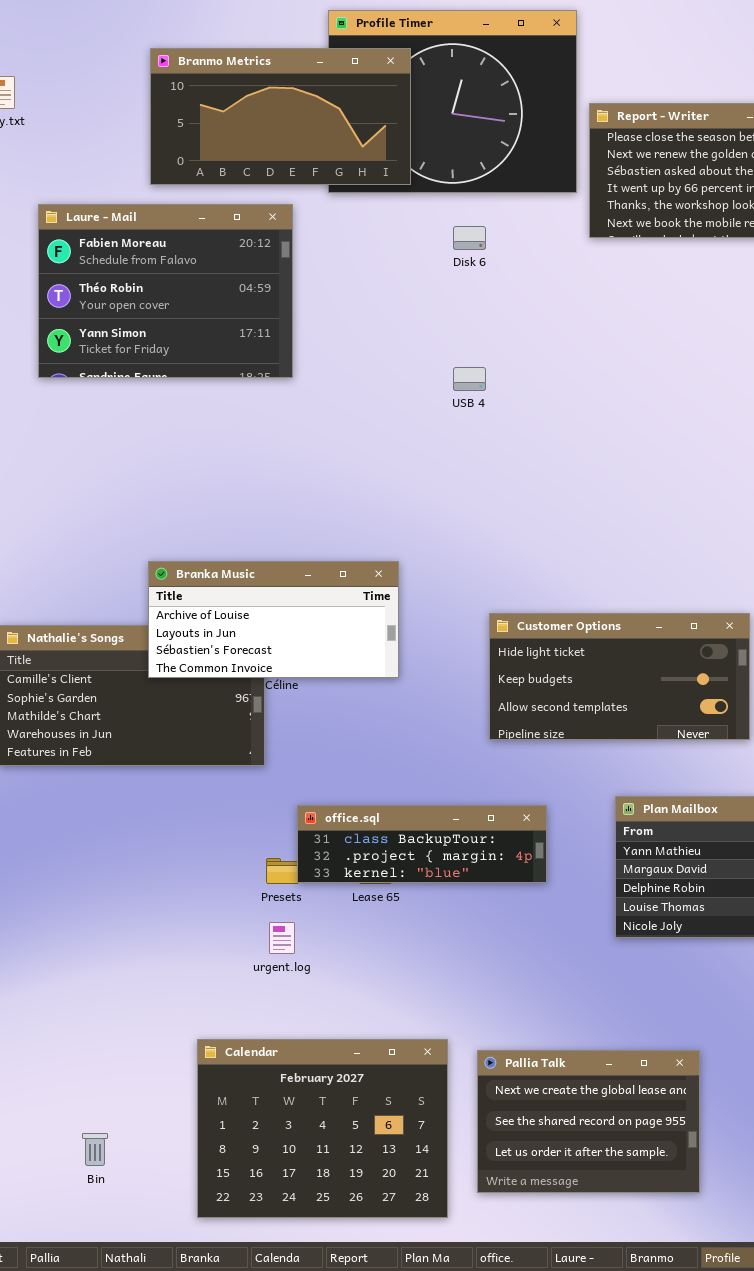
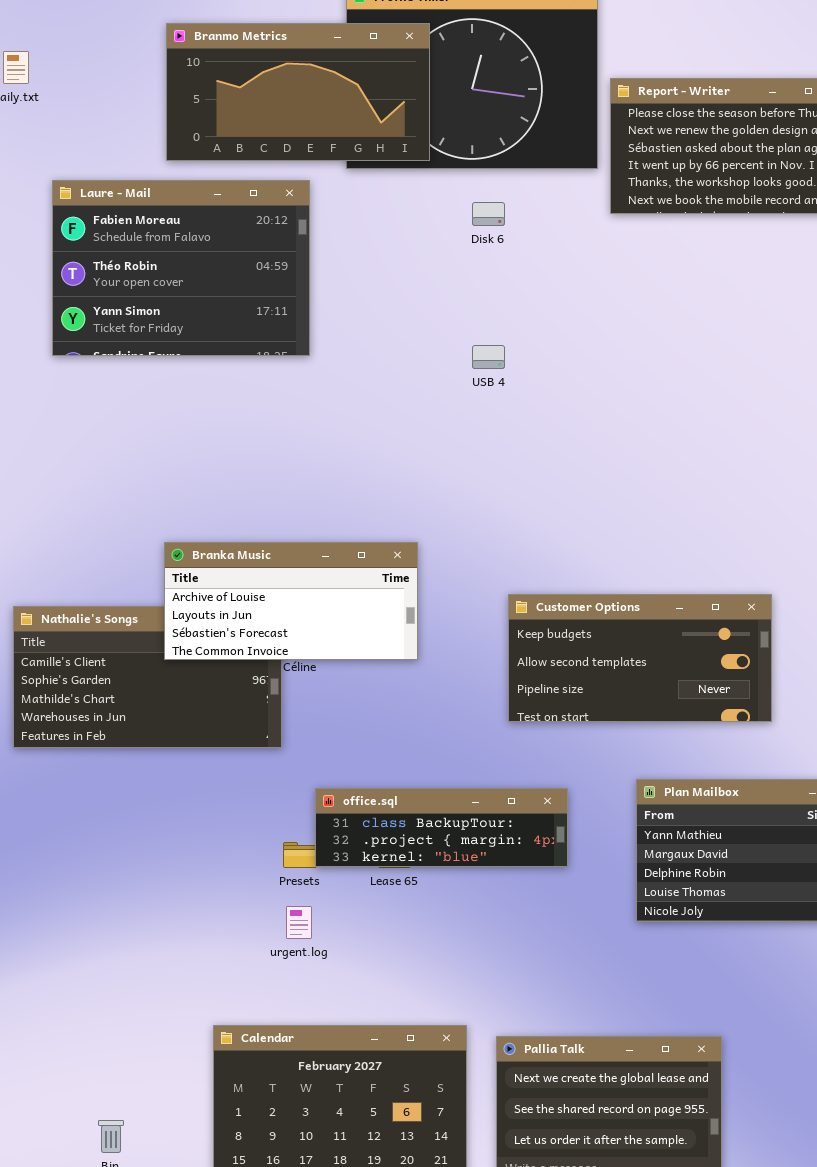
Customer Options: [489,613,750,740] -> [508,594,772,722], scrolled down 1 row

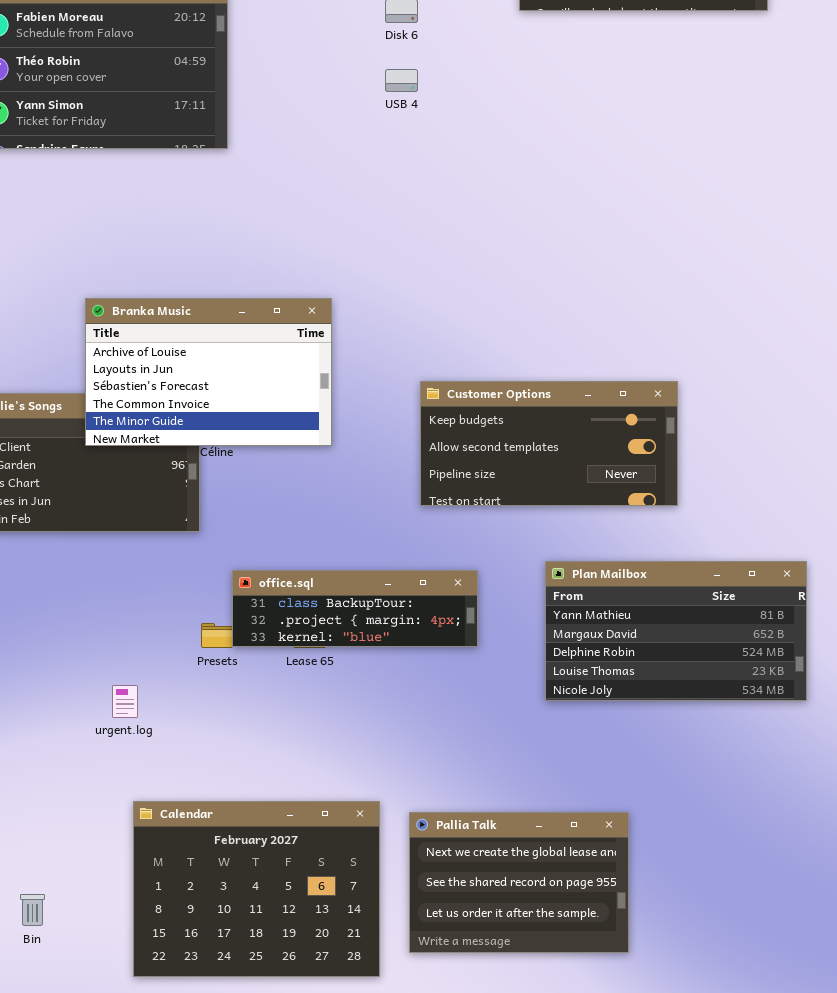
USB 4: [472,345,505,369] -> [385,69,418,92], moved
Branka Music: [164,542,418,660] -> [85,298,332,446], resized
urgent.log: [286,906,312,939] -> [112,685,138,718], moved

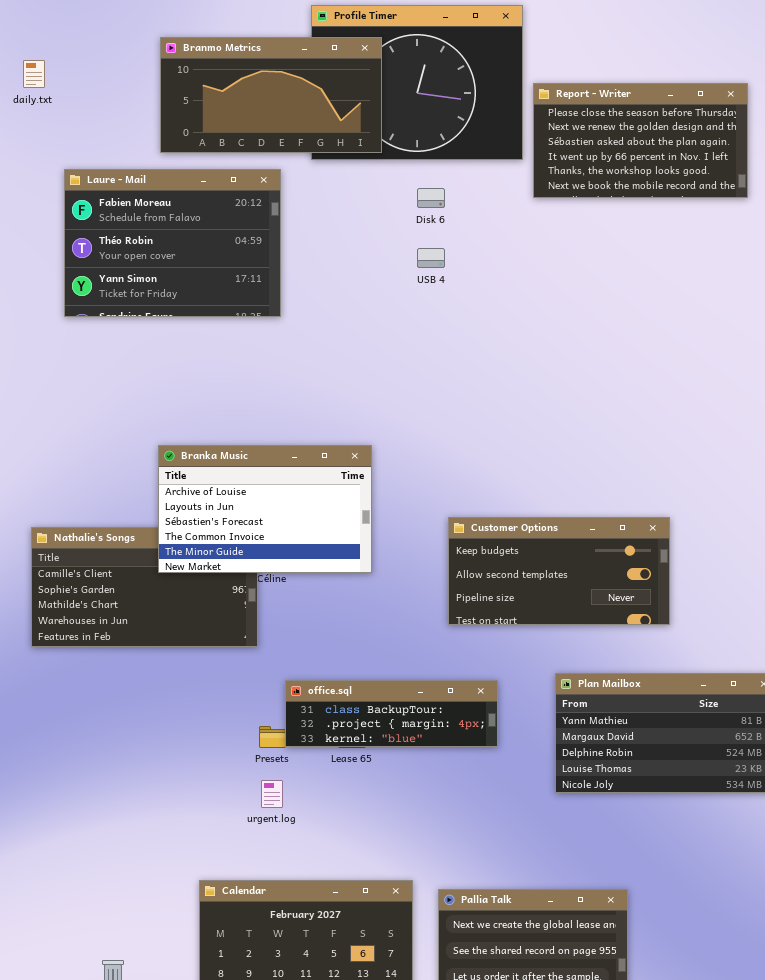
urgent.log: [112,685,138,718] -> [261,780,283,808], moved

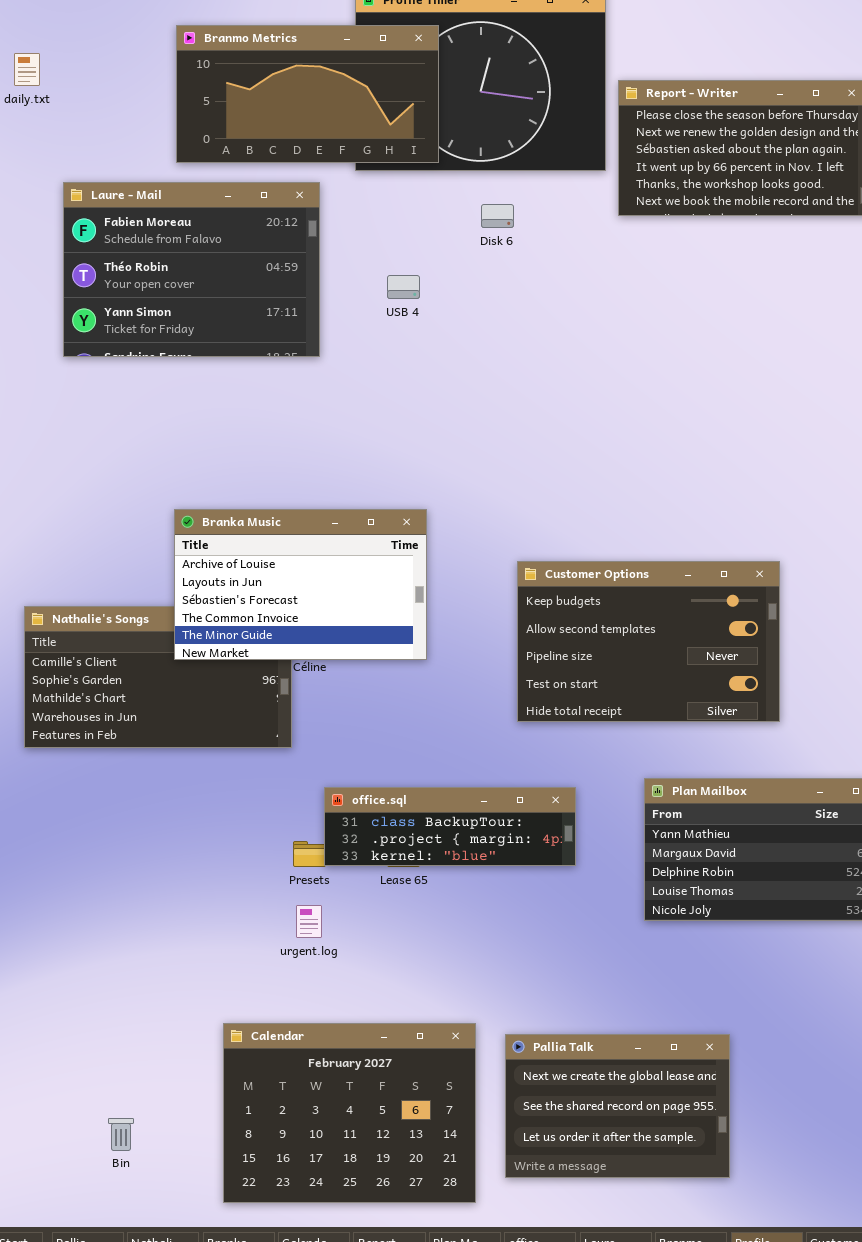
USB 4: [417,248,445,268] -> [387,275,420,299], moved
Customer Options: [448,517,670,625] -> [517,561,780,722], resized

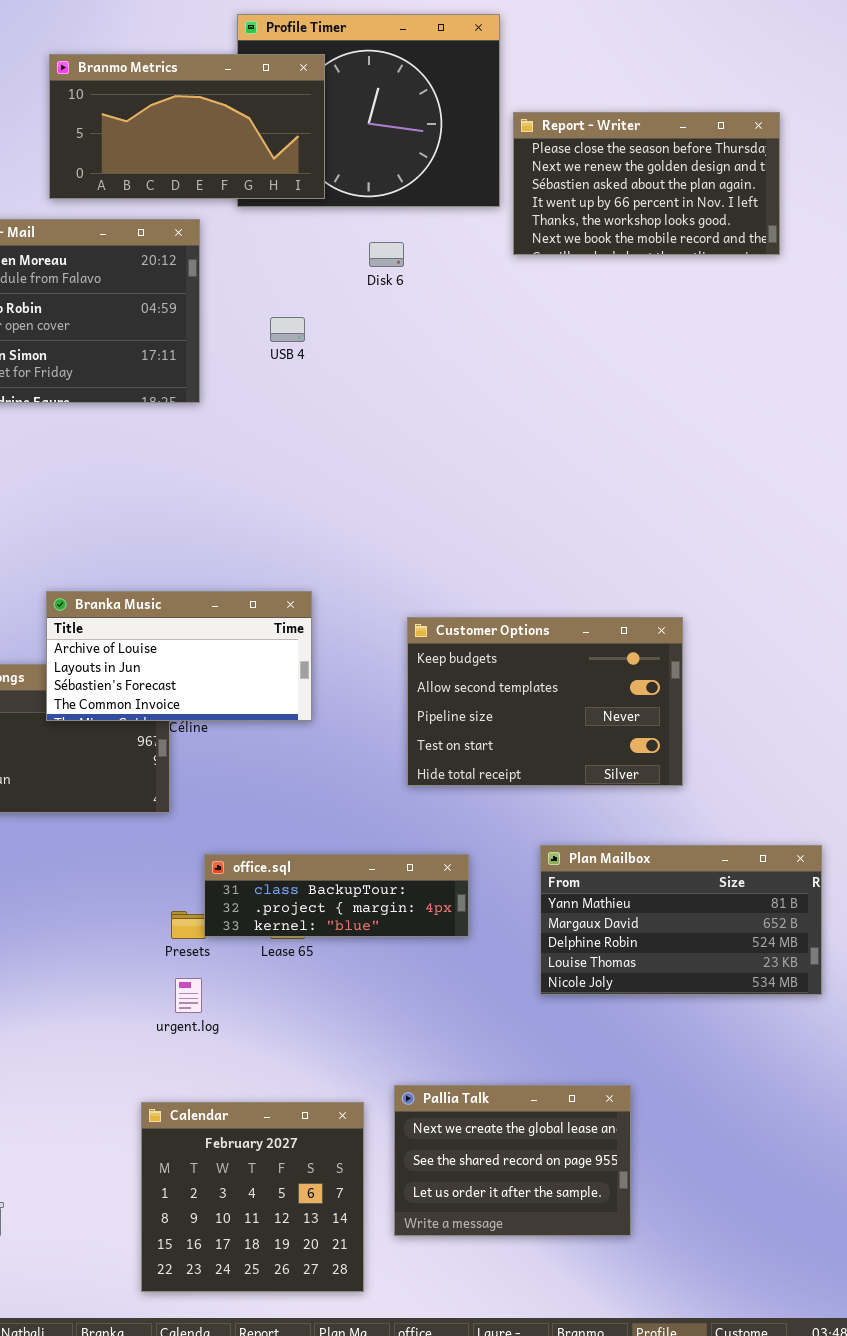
Branka Music: [174,509,427,660] -> [46,591,312,721], resized
Calendar: [223,1023,476,1203] -> [141,1102,364,1292], resized
Pallia Talk: [505,1034,730,1178] -> [394,1085,631,1236], moved

